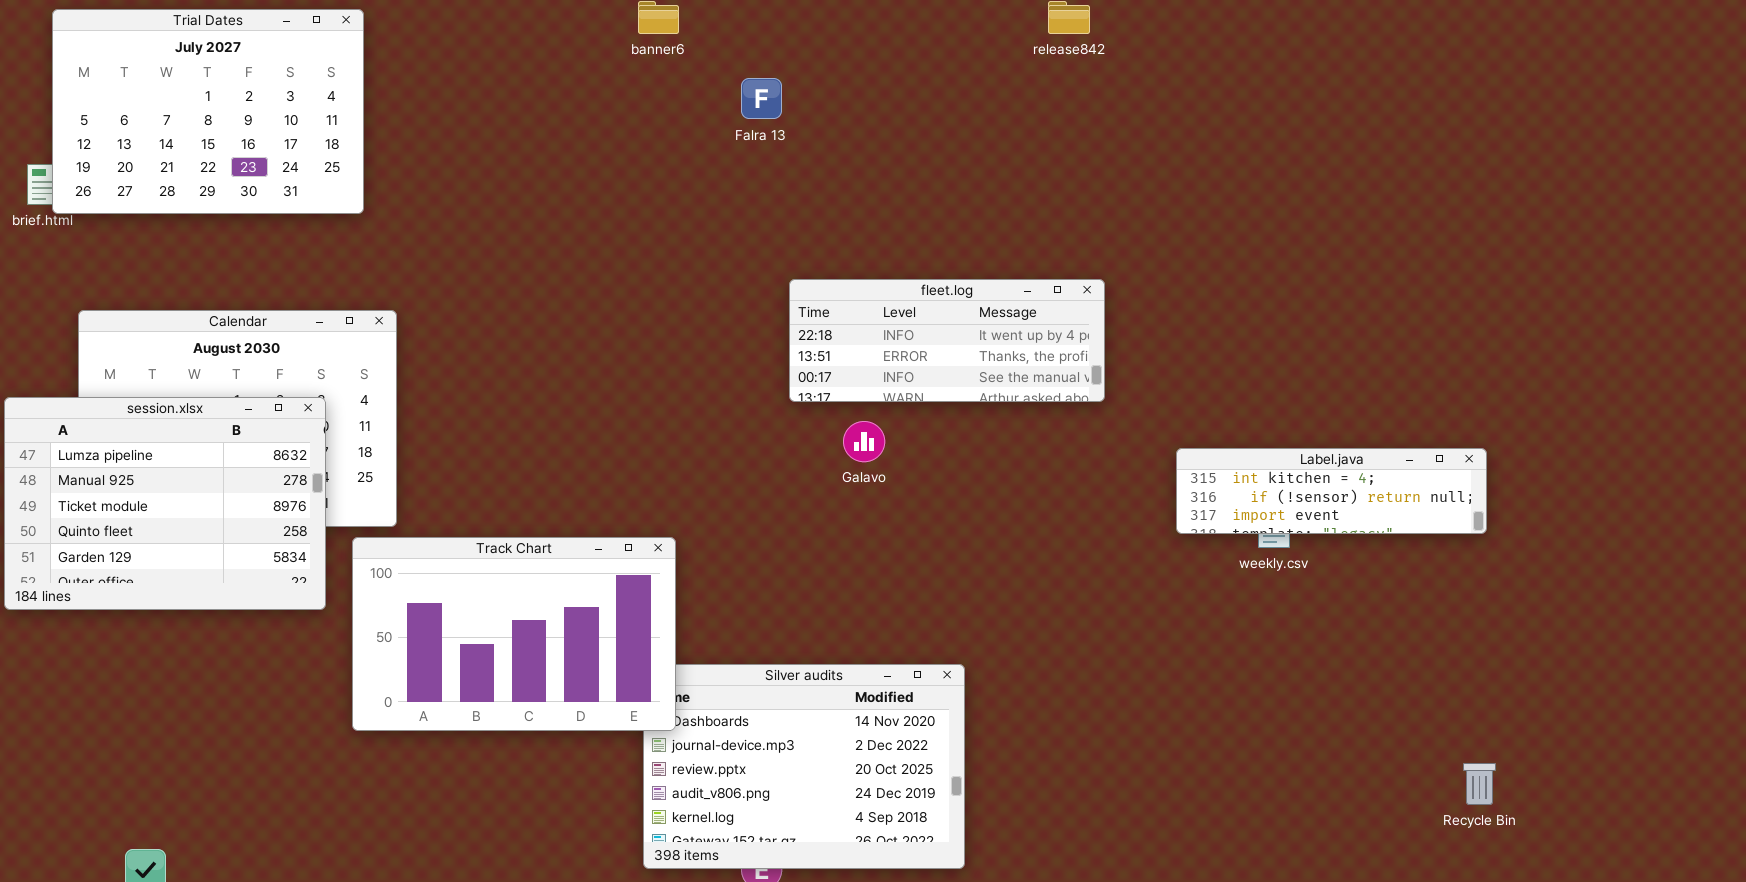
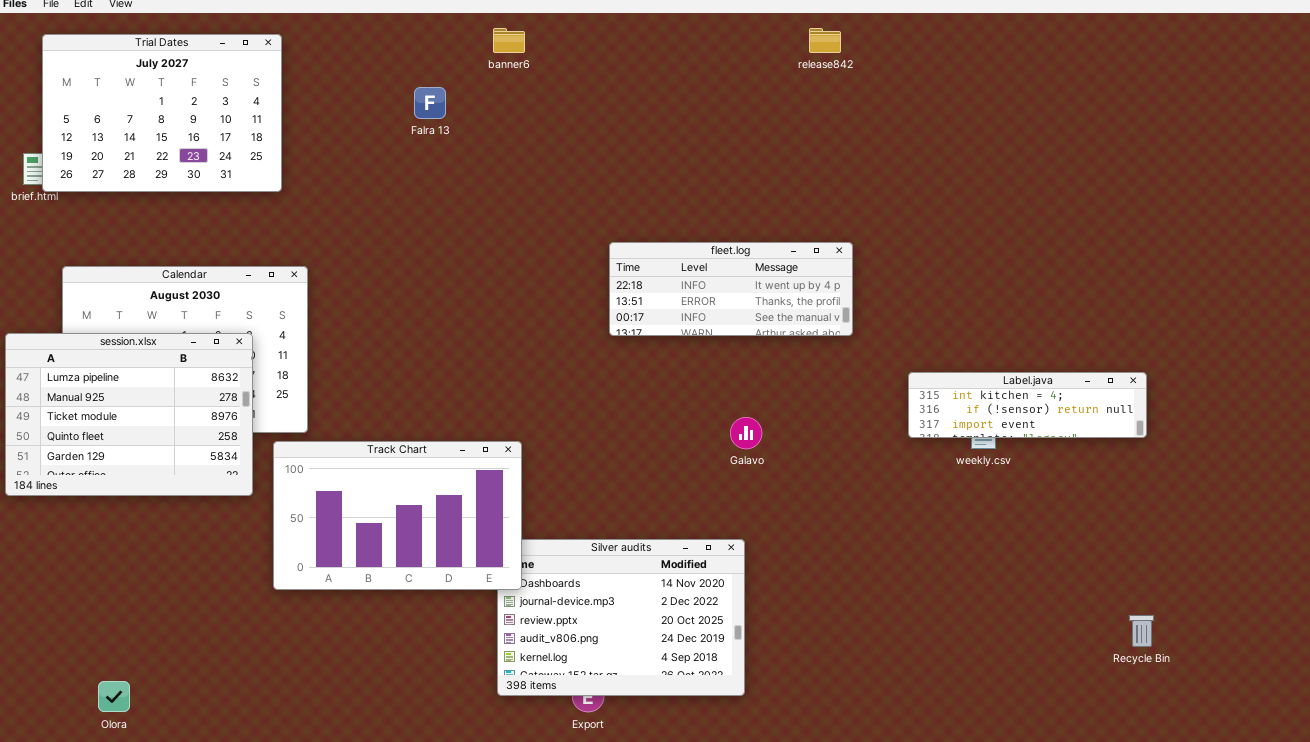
Falra 13: [741,78,782,119] -> [414,87,446,119], moved
Galavo: [843,421,885,462] -> [730,417,762,449], moved

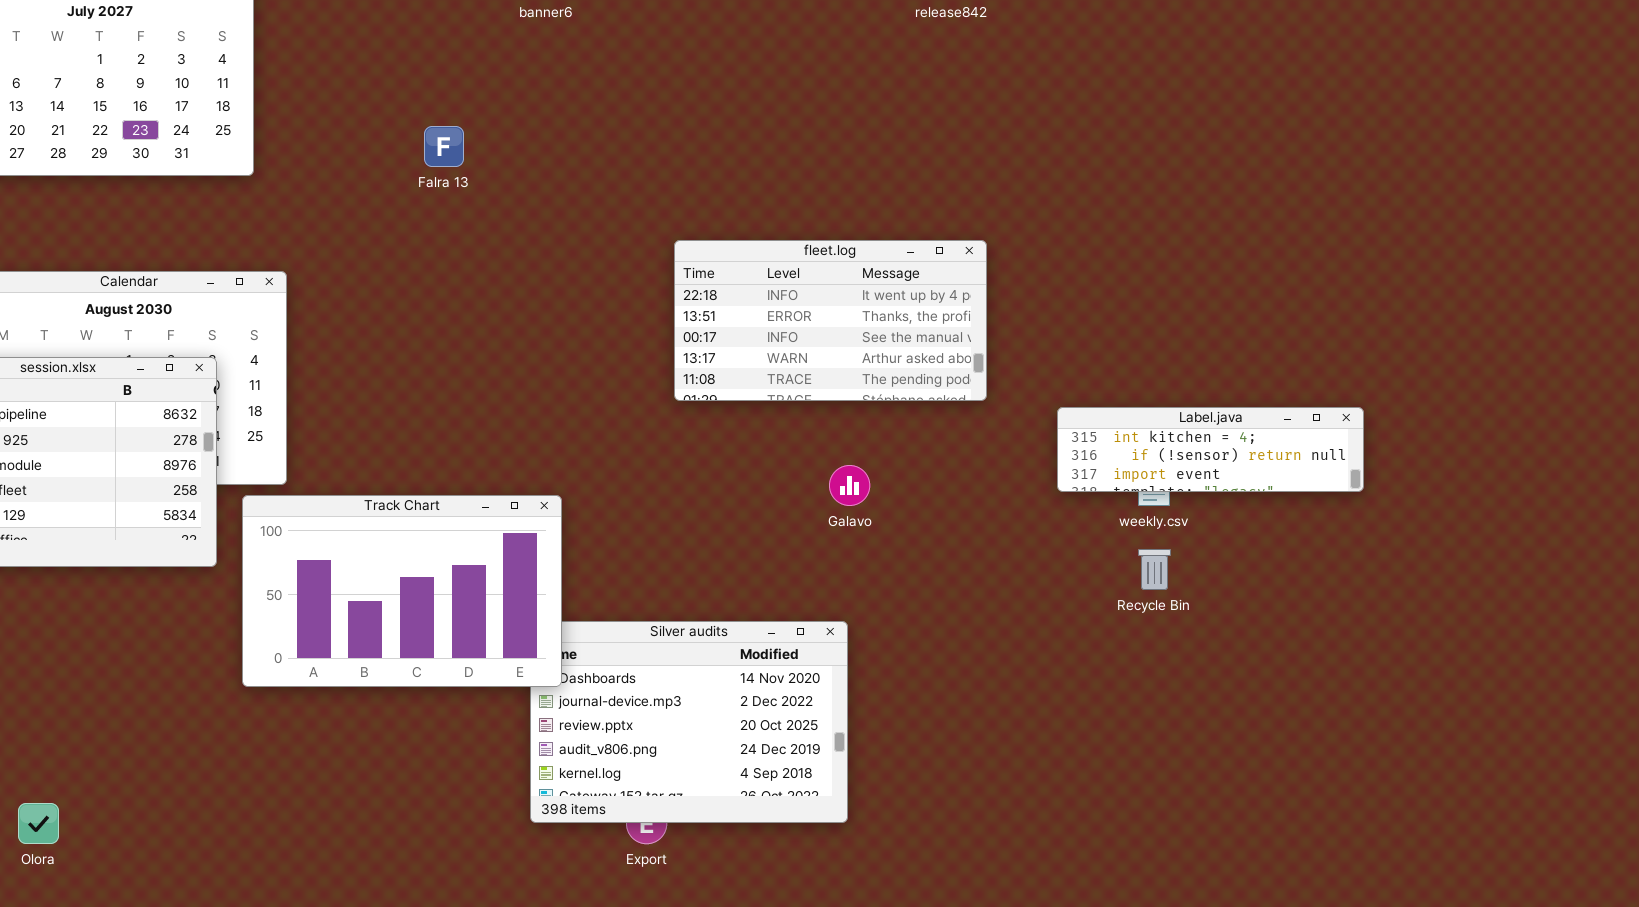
Falra 13: [414,87,446,119] -> [424,126,464,167], moved
fleet.log: [609,242,853,336] -> [674,240,987,401], resized
Recycle Bin: [1129,615,1154,647] -> [1138,549,1171,590], moved

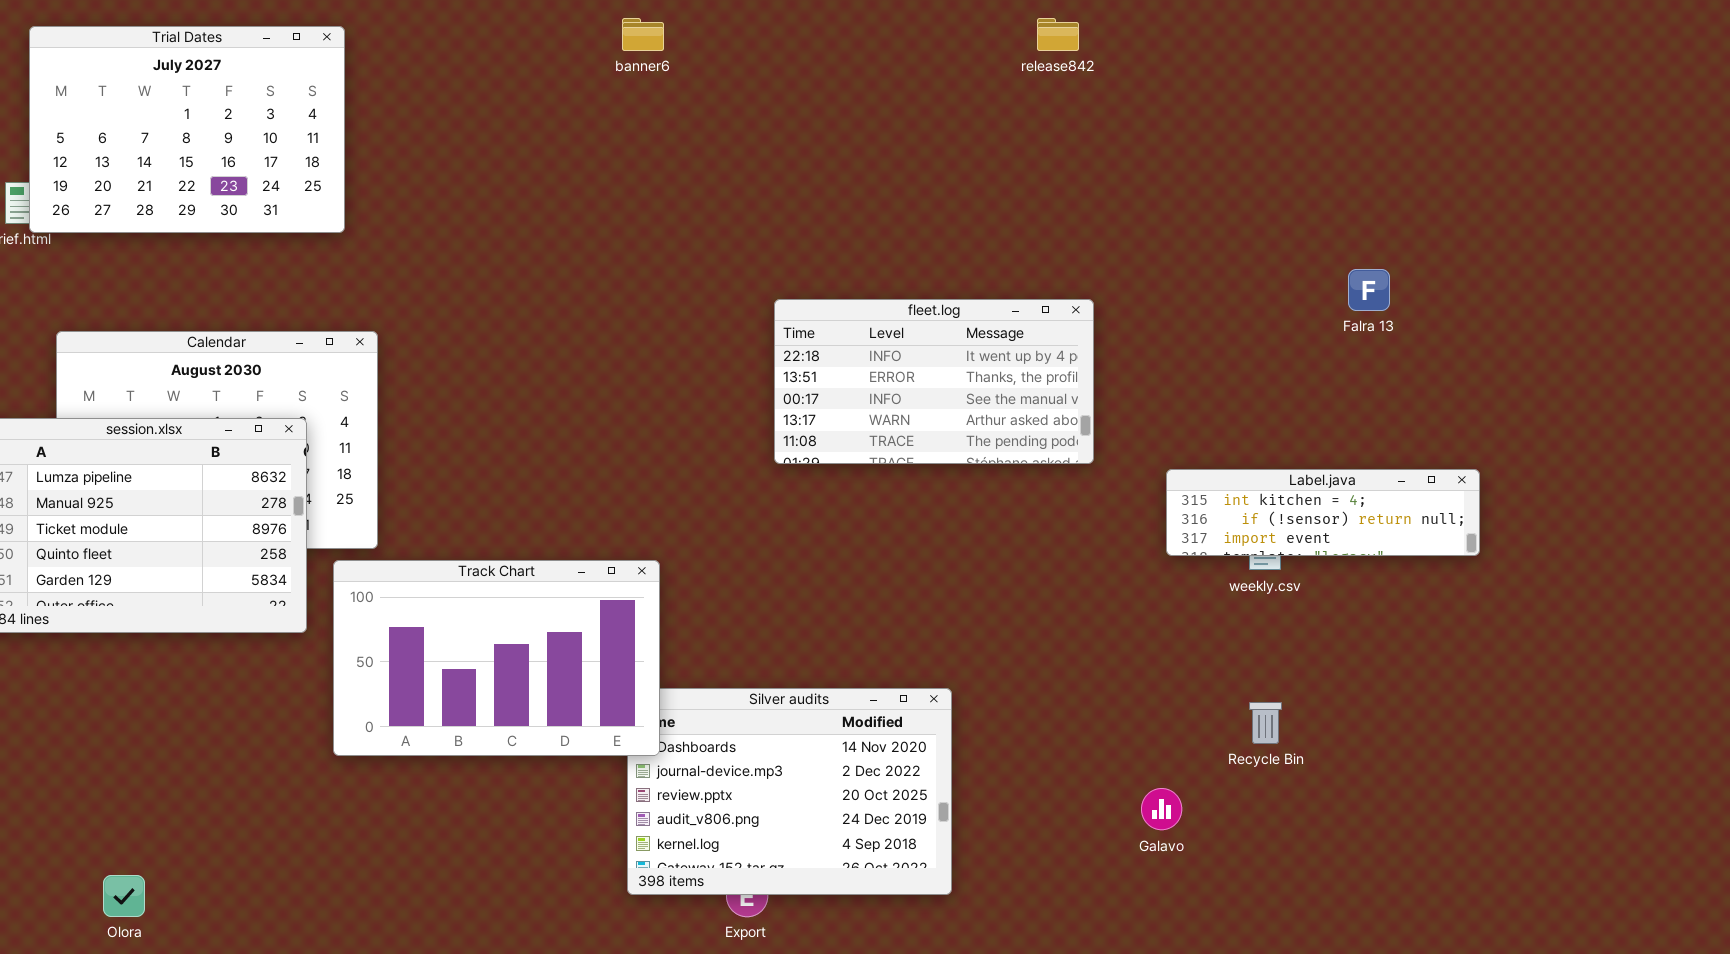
Falra 13: [424,126,464,167] -> [1348,269,1390,311], moved
Galavo: [829,465,870,506] -> [1141,788,1182,830], moved
Recycle Bin: [1138,549,1171,590] -> [1249,702,1282,744], moved

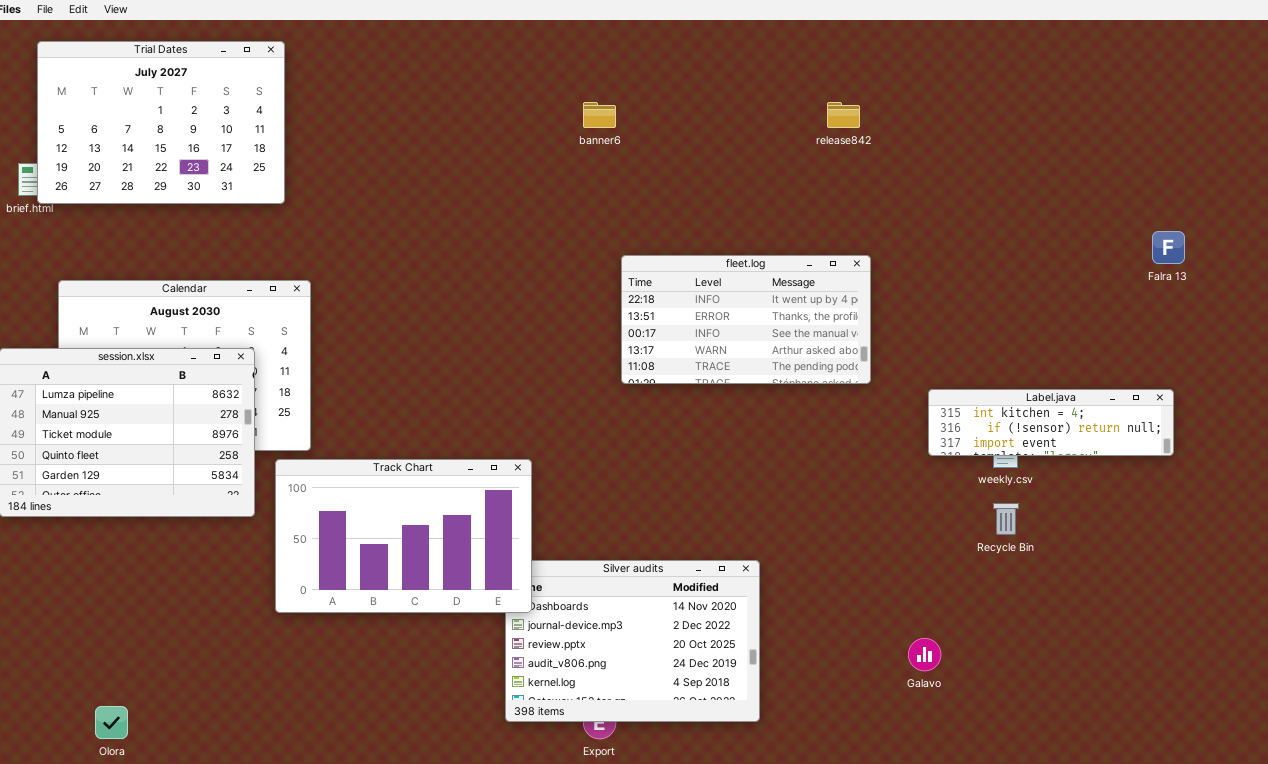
banner6: [622,18,664,51] -> [583,102,616,128], moved
release842: [1037,18,1079,51] -> [827,102,860,128], moved
Falra 13: [1348,269,1390,311] -> [1152,231,1185,264], moved
Recycle Bin: [1249,702,1282,744] -> [993,503,1019,535], moved

